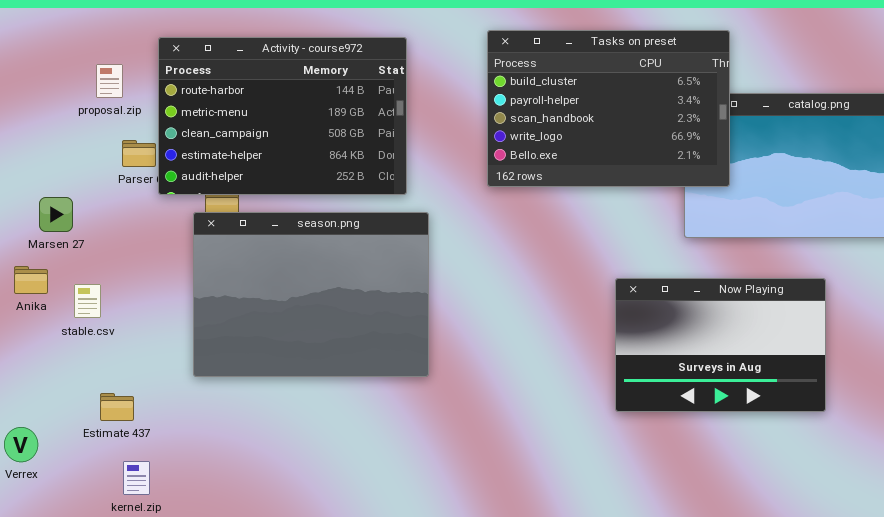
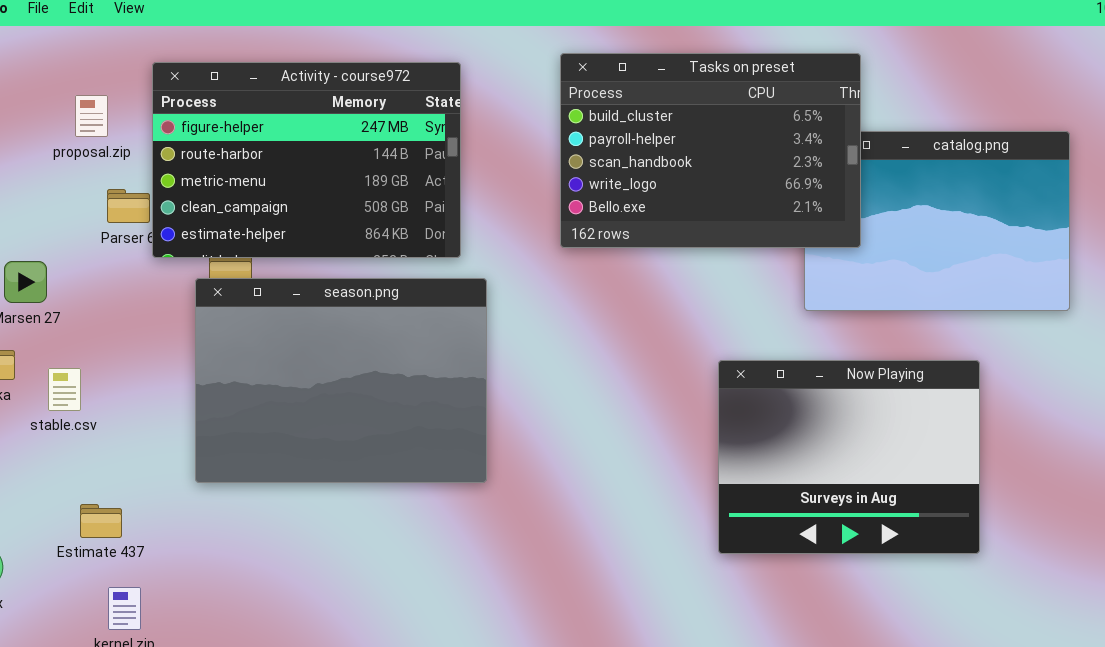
Activity - course972: [158,37,407,195] -> [152,62,461,258], scrolled up 1 row
Now Playing: [615,278,826,412] -> [718,360,980,554], resized

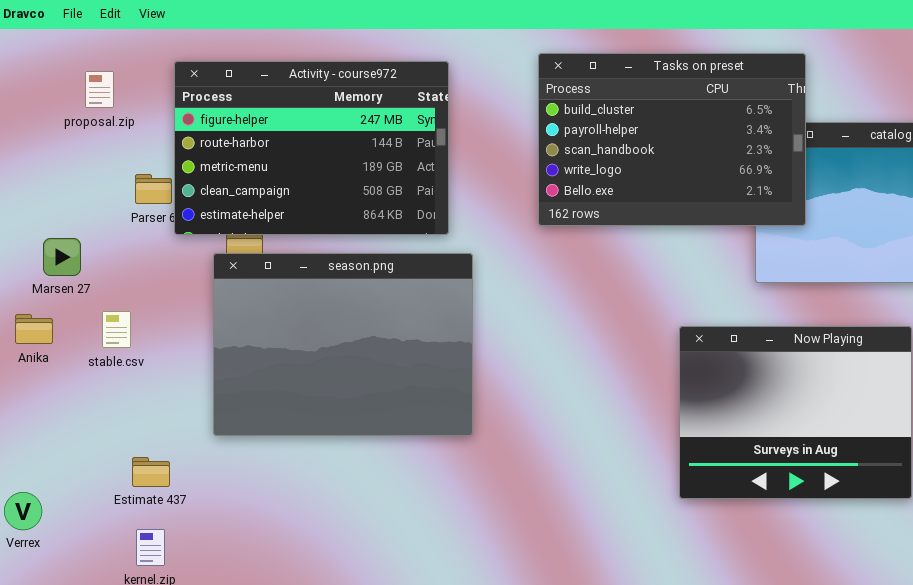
proposal.zip: [75,95,108,137] -> [85,71,114,108], moved
stable.csv: [48,368,81,411] -> [102,311,131,348], moved
Estimate 437: [80,504,122,538] -> [132,457,170,487], moved

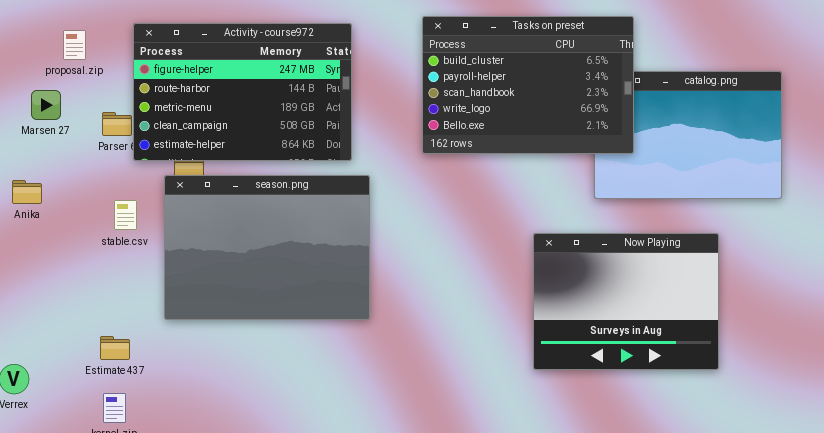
Marsen 27: [43,238,81,276] -> [31,90,61,120], moved
stable.csv: [102,311,131,348] -> [114,200,137,230], moved
Anika: [15,314,53,344] -> [12,180,42,204], moved

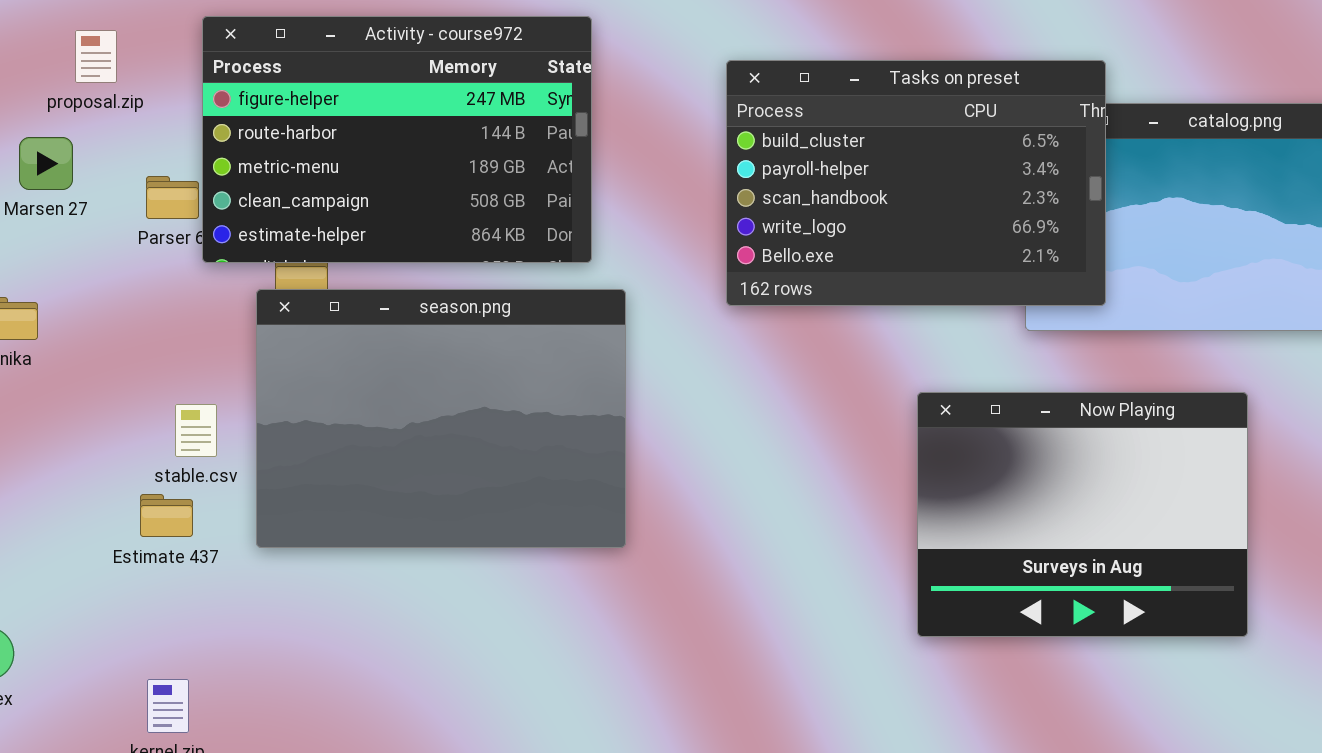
Tasks on preset: [422,16,634,154] -> [726,60,1106,306], moved
stable.csv: [114,200,137,230] -> [175,404,217,457], moved
Estimate 437: [100,336,130,360] -> [140,494,193,537], moved

